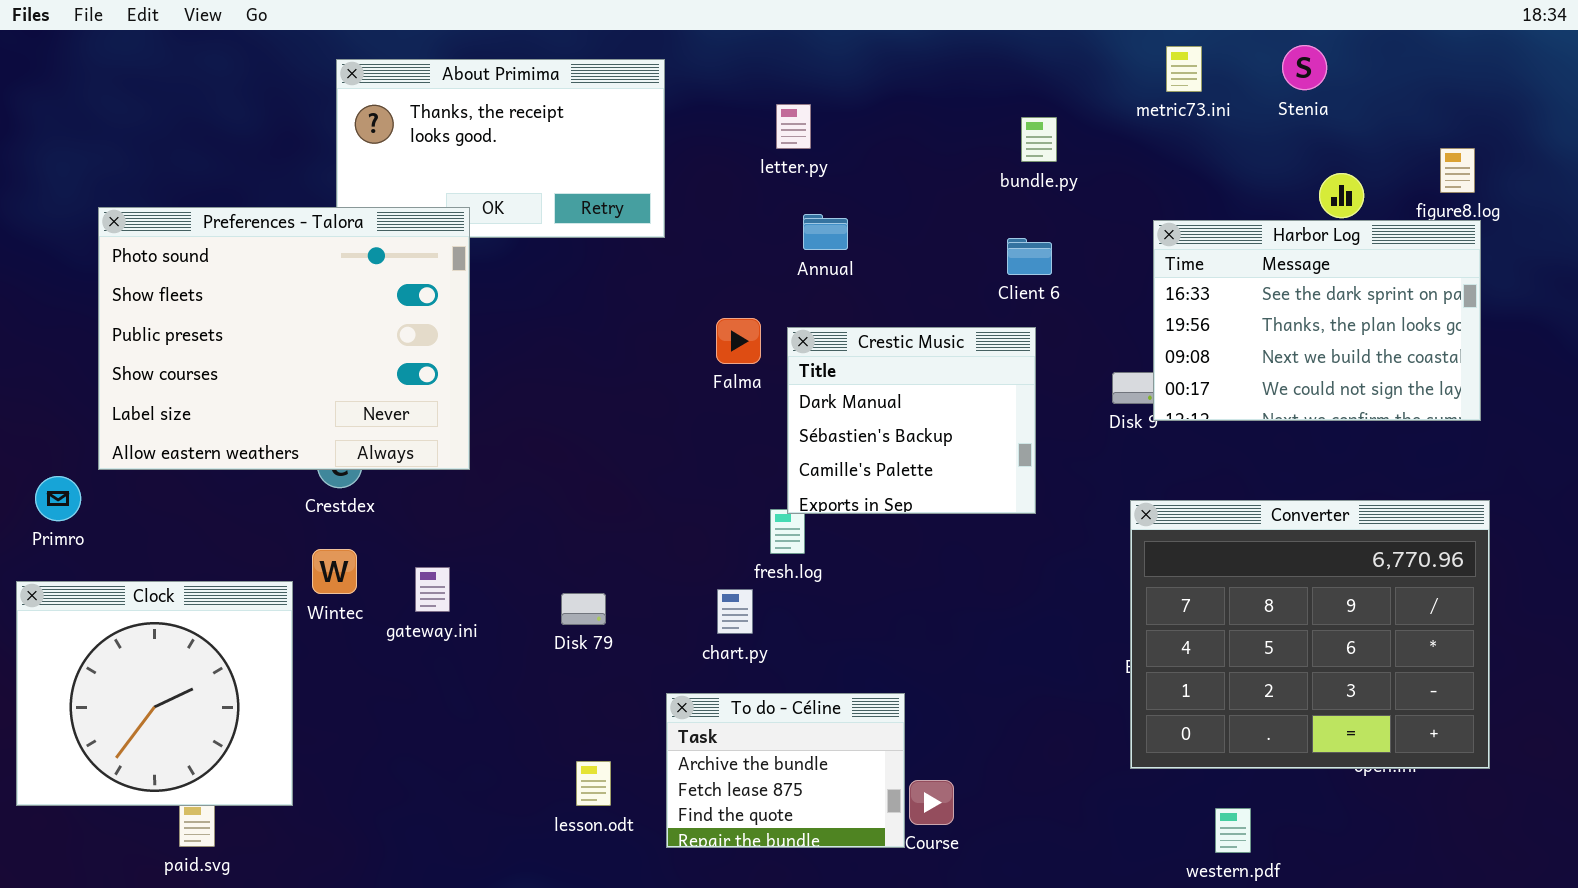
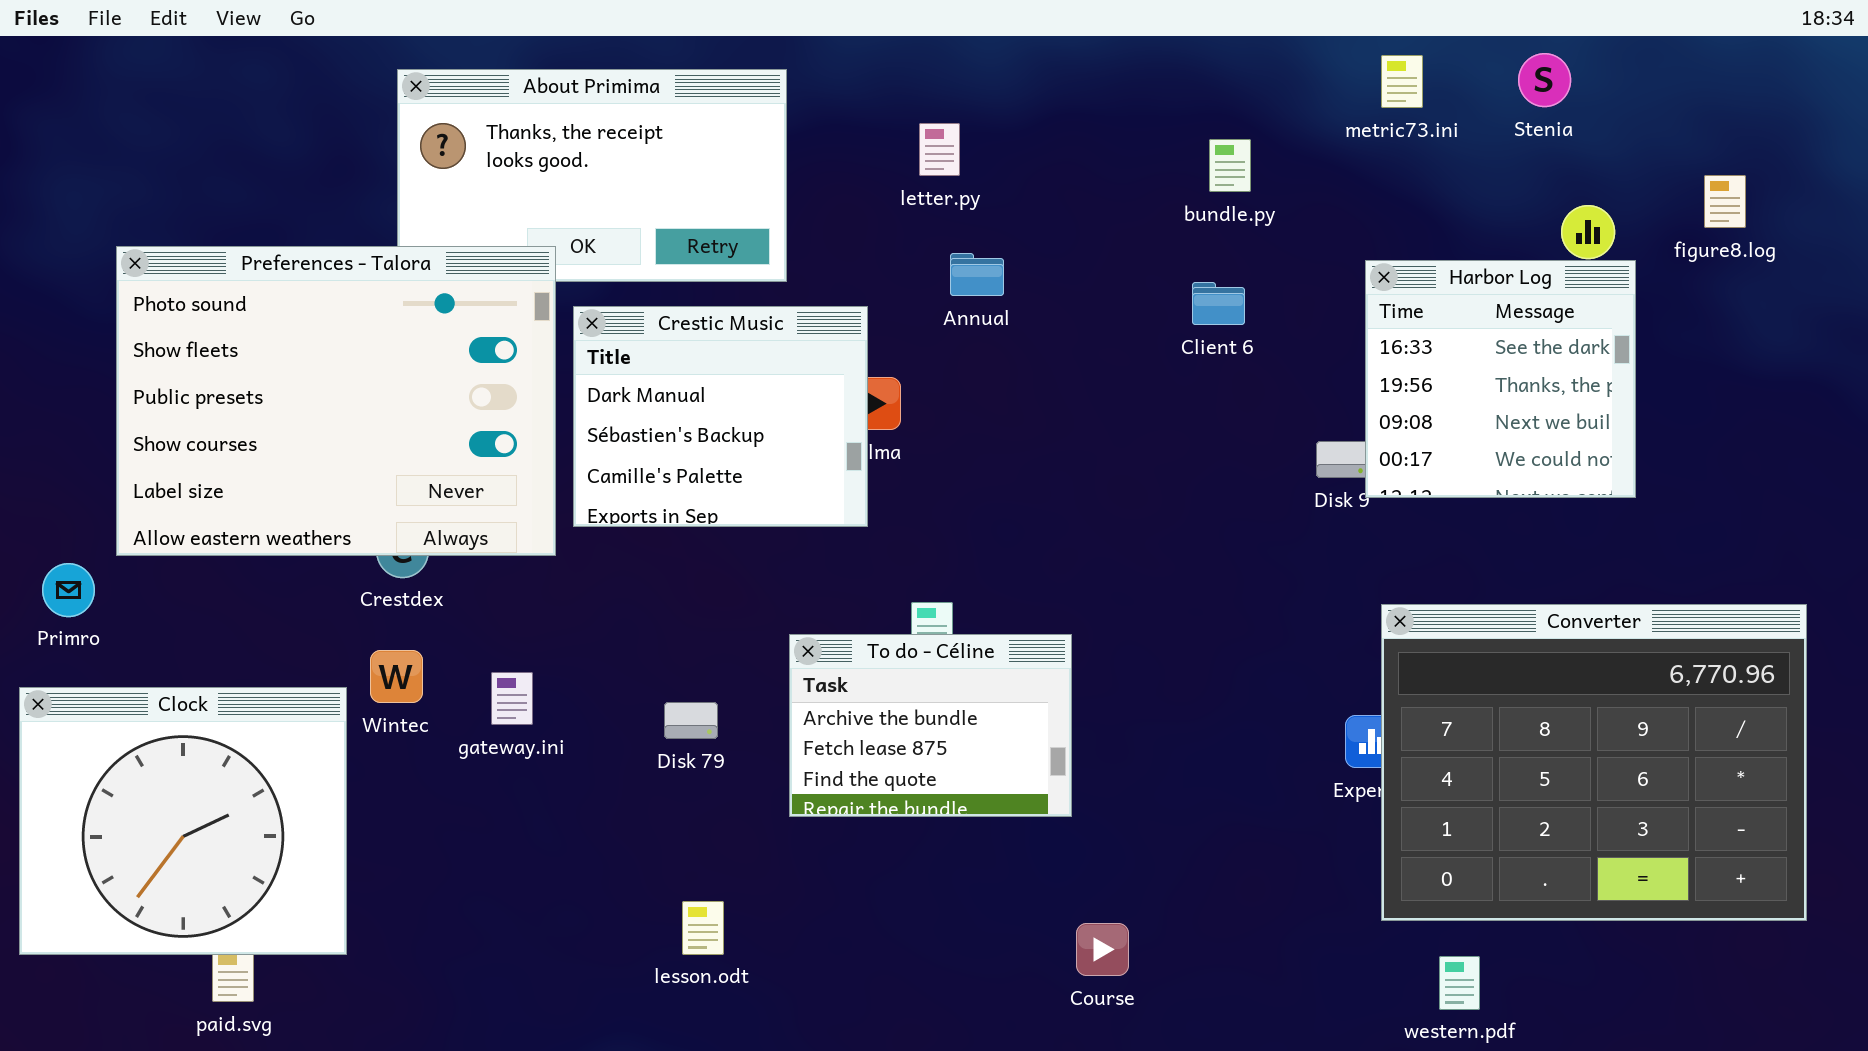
Harbor Log: [1153,220,1481,421] -> [1365,260,1636,498], resized
Crestic Music: [787,327,1036,514] -> [573,306,868,527], moved
Converter: [1130,500,1490,769] -> [1381,604,1807,921], moved
To do - Céline: [666,693,905,848] -> [789,634,1072,817], moved

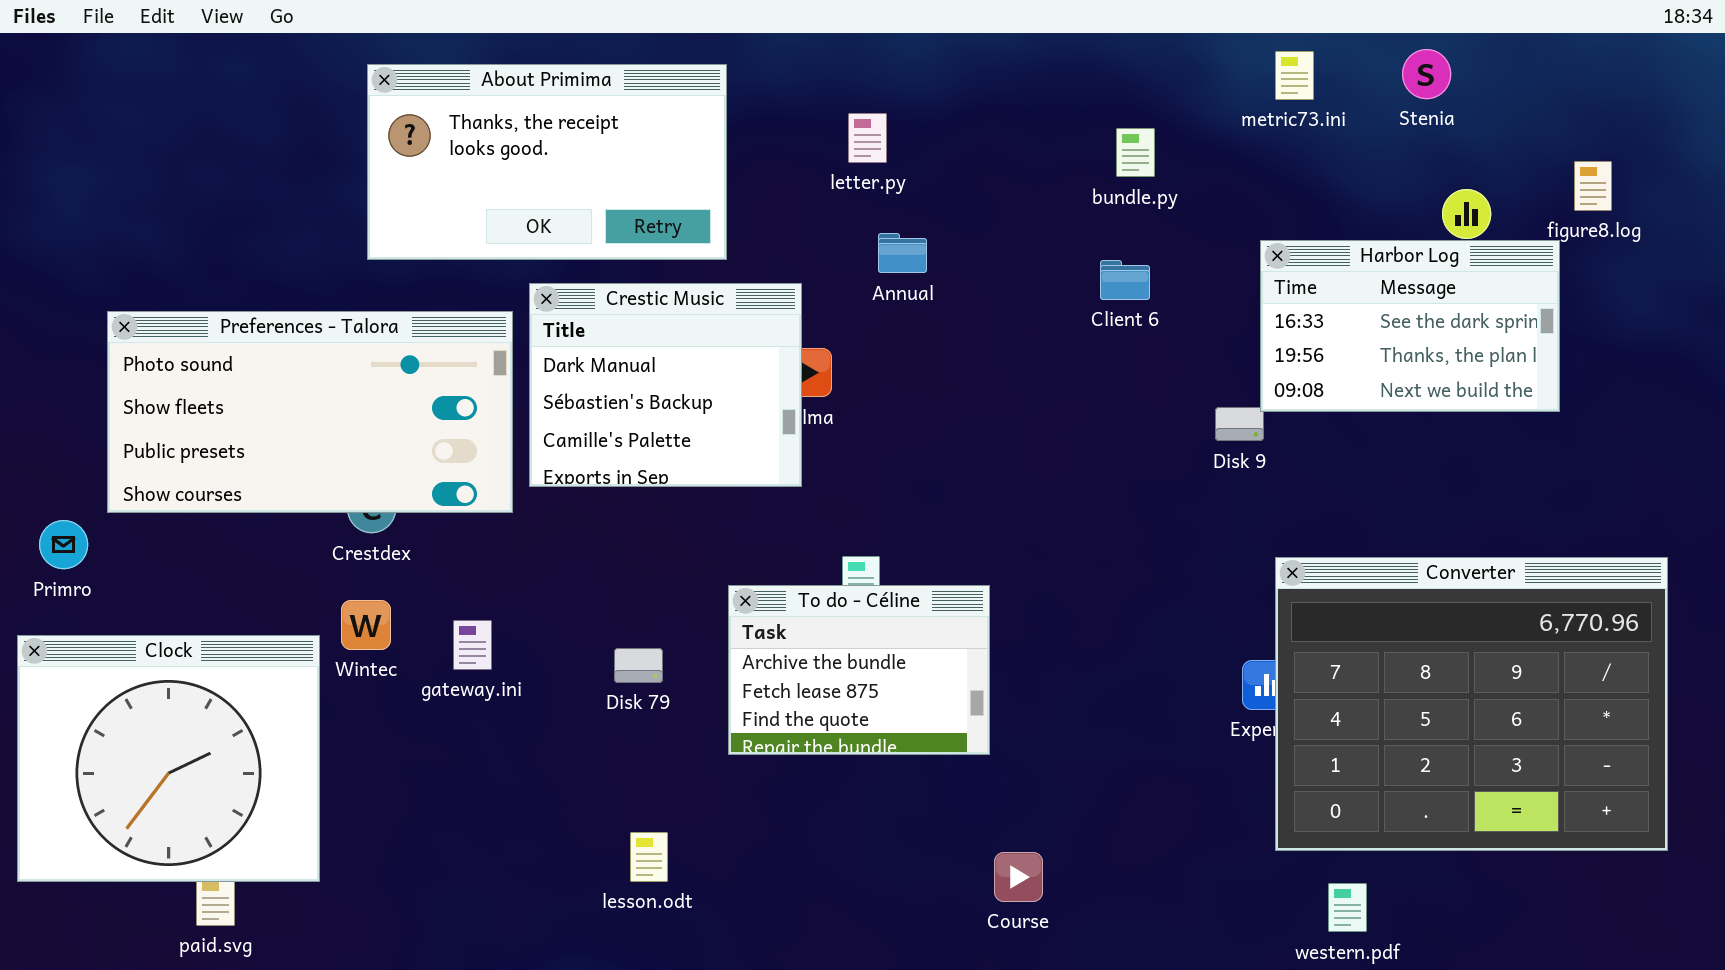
Preferences - Talora: [116,246,556,556] -> [107,311,513,513], resized
Harbor Log: [1365,260,1636,498] -> [1260,240,1560,412], resized

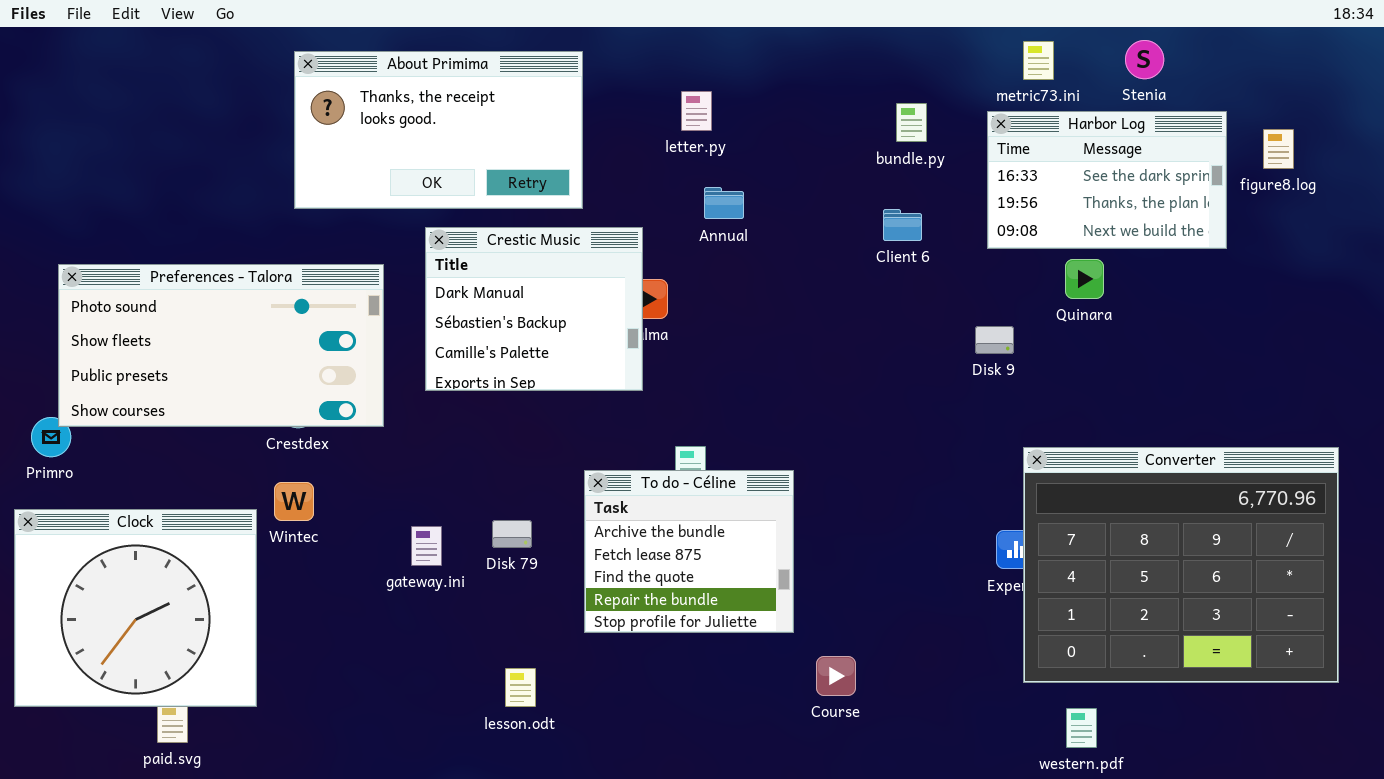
Harbor Log: [1260,240,1560,412] -> [987,111,1227,249], moved
Preferences - Talora: [107,311,513,513] -> [58,264,384,427], moved
To do - Céline: [728,585,990,755] -> [584,470,794,633], resized
gateway.ini: [453,620,492,670] -> [411,526,442,566], moved
Course: [994,852,1043,902] -> [816,656,856,696], moved

